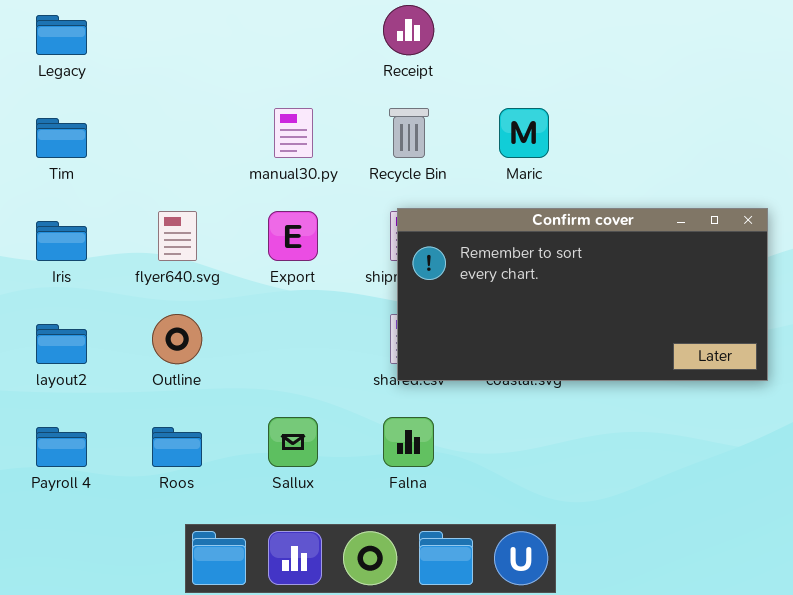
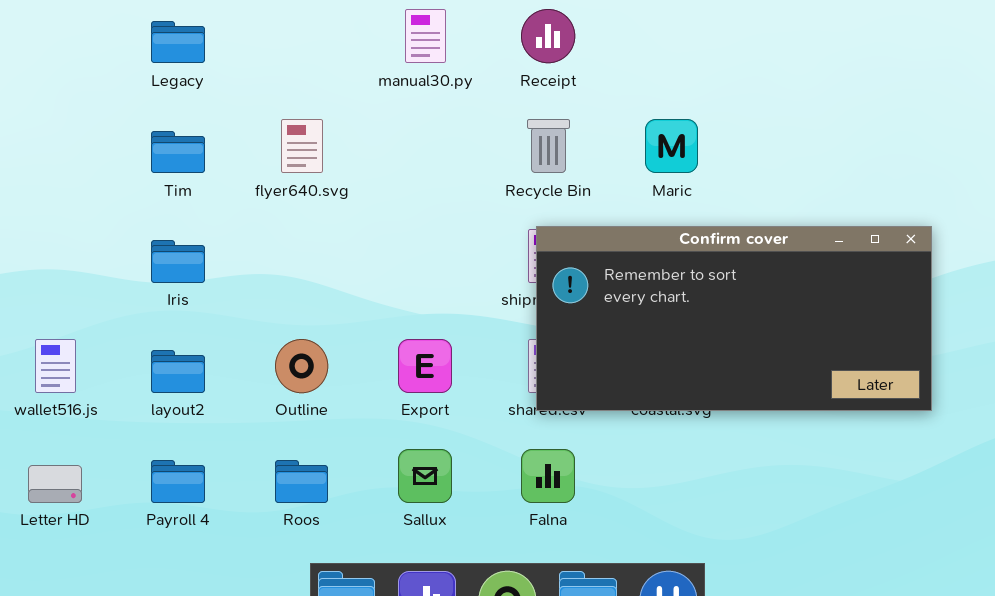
manual30.py: [274,108,313,158] -> [405,9,446,63], moved
flyer640.svg: [158,211,197,261] -> [281,119,323,173], moved
Export: [268,211,318,261] -> [398,339,452,393], moved

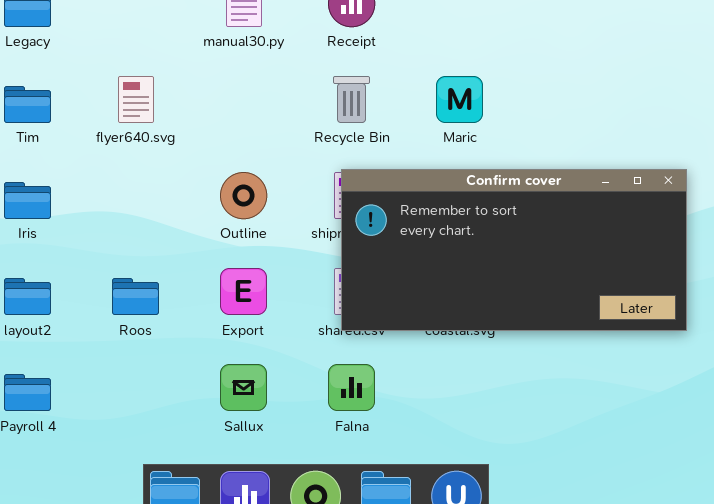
Outline: [275,339,328,393] -> [220,172,267,219], moved
Roos: [275,460,328,503] -> [112,278,159,315], moved

